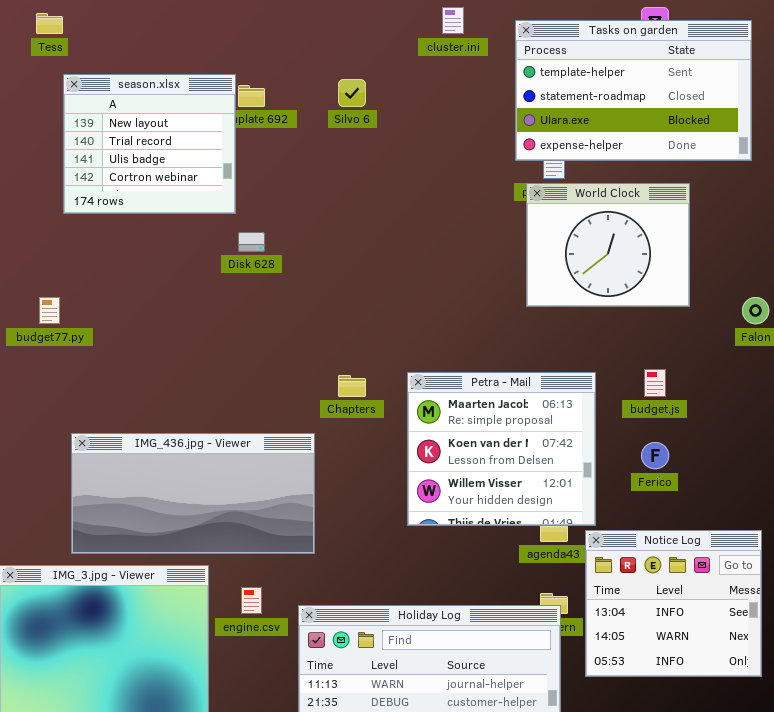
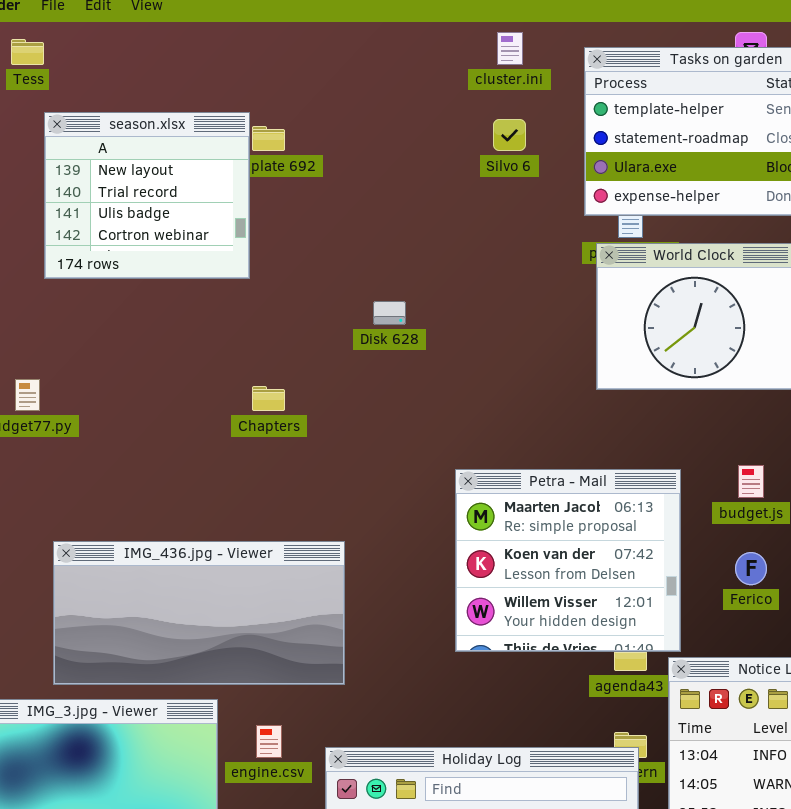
Silvo 6: [338,79,366,107] -> [493,119,526,151], moved
Disk 628: [238,232,265,252] -> [373,301,406,325], moved
Chapters: [338,375,366,397] -> [252,386,285,411], moved

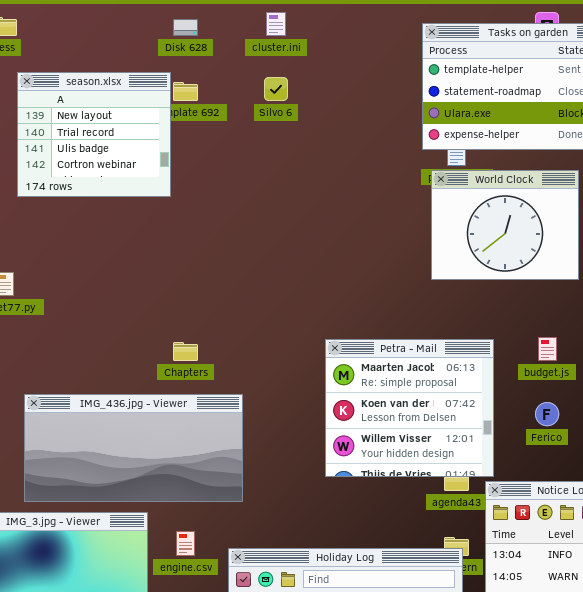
cluster.ini: [497,32,523,65] -> [266,12,286,36], moved
Silvo 6: [493,119,526,151] -> [264,77,288,101], moved
Disk 628: [373,301,406,325] -> [173,19,198,36], moved
Chapters: [252,386,285,411] -> [173,342,198,361], moved

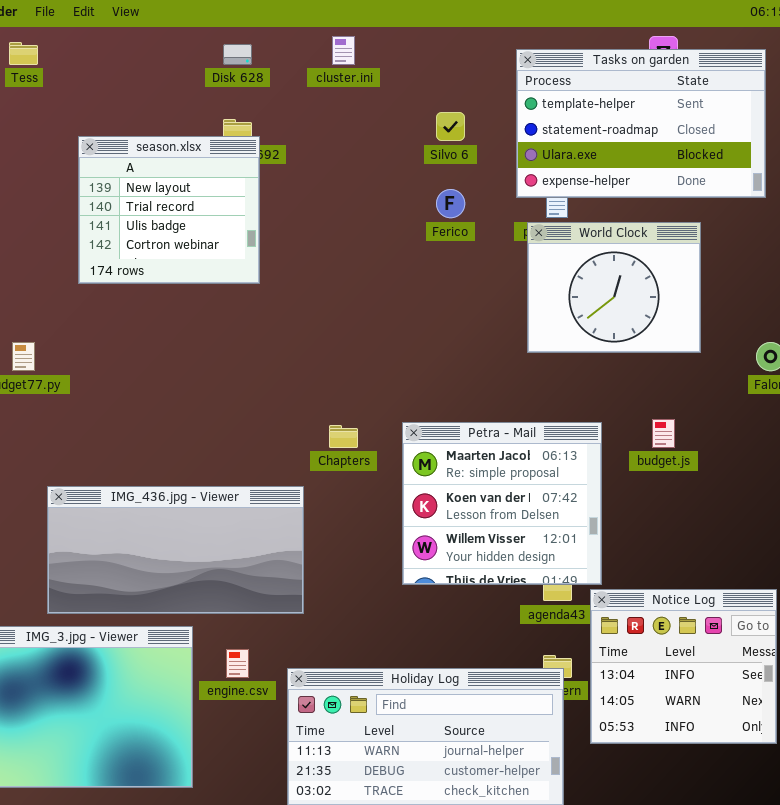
season.xlsx: [17,72,171,197] -> [78,136,260,284], moved
Silvo 6: [264,77,288,101] -> [436,112,465,141], moved
Chapters: [173,342,198,361] -> [329,425,358,448], moved
Ferico: [535,402,559,426] -> [436,189,465,218], moved

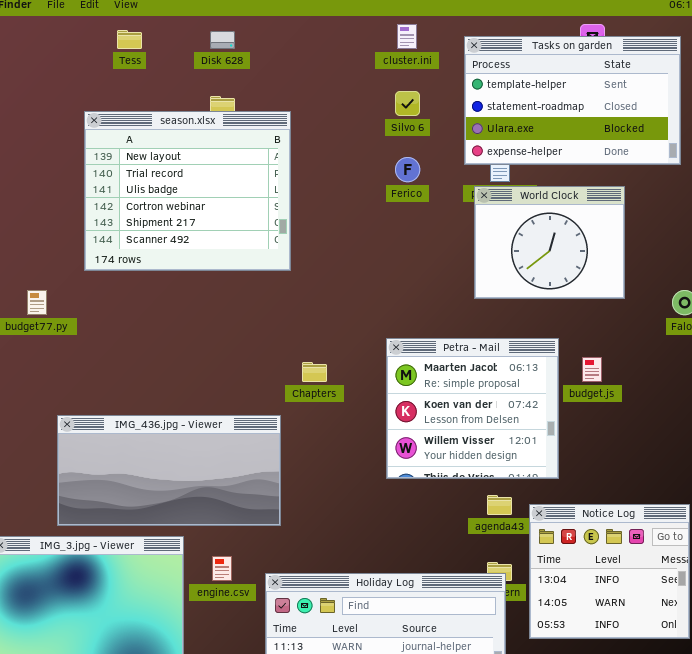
cluster.ini: [332,36,355,65] -> [397,24,417,49], moved
Tess: [9,42,38,65] -> [117,30,142,49], moved
season.xlsx: [78,136,260,284] -> [84,111,291,271], resized
Petra - Mail: [402,422,602,585] -> [386,338,559,479], moved

